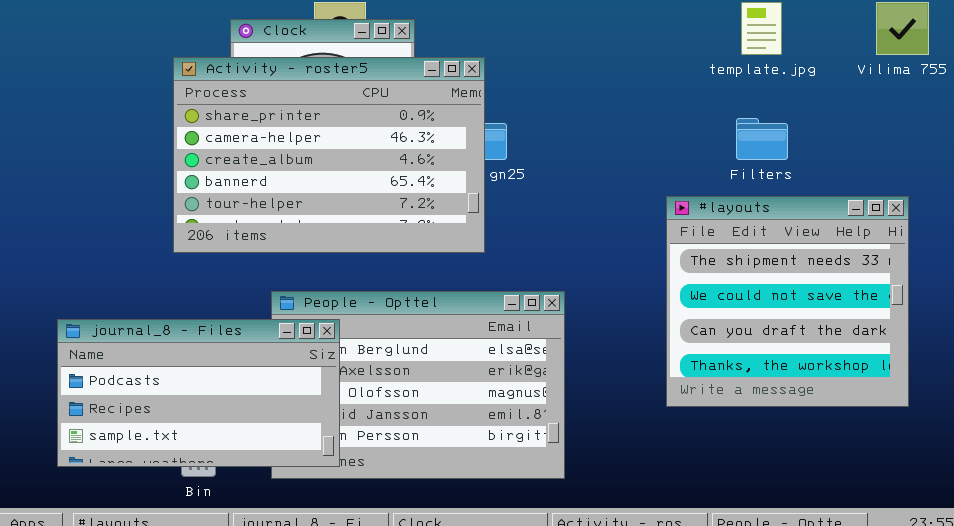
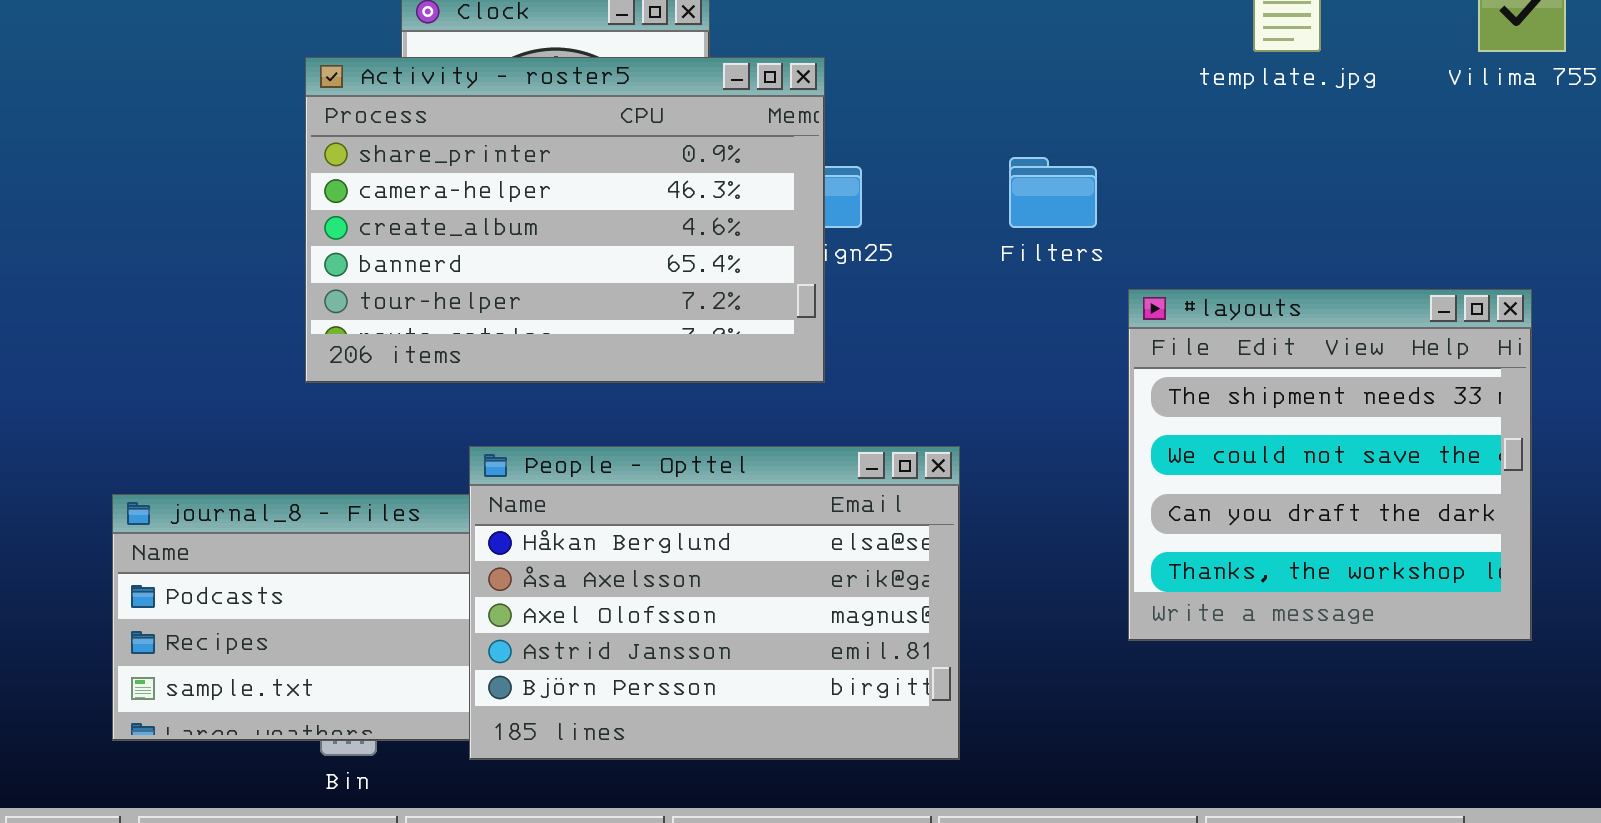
Filters: [736,118,788,160] -> [1009,157,1097,228], moved
People - Opttel: [271,291,565,479] -> [469,446,960,760], raised

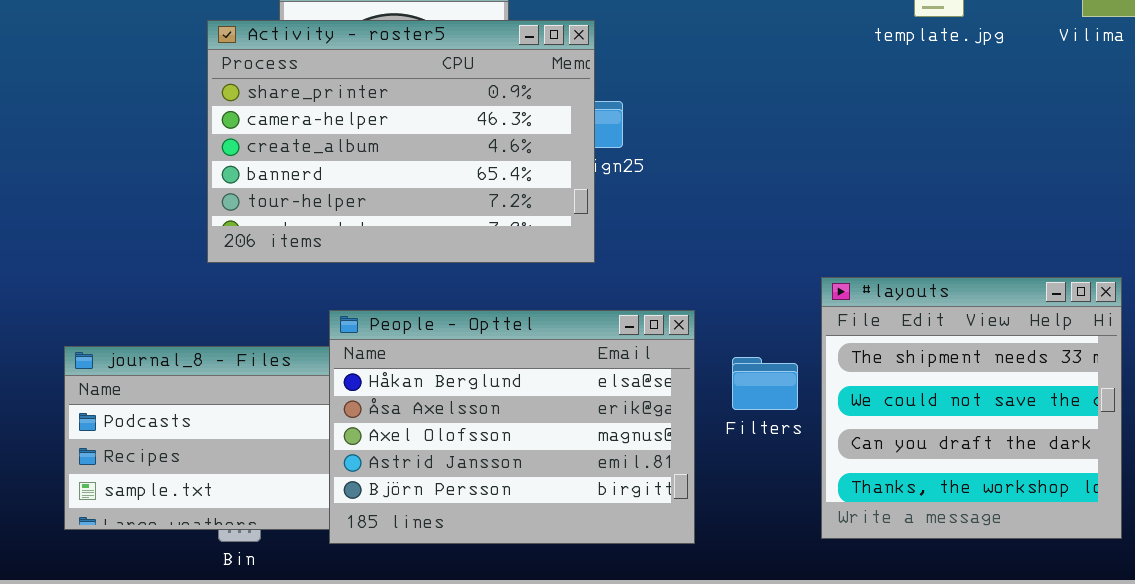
Filters: [1009,157,1097,228] -> [732,357,798,410], moved
#layouts: [1128,289,1532,641] -> [821,277,1122,539], moved

